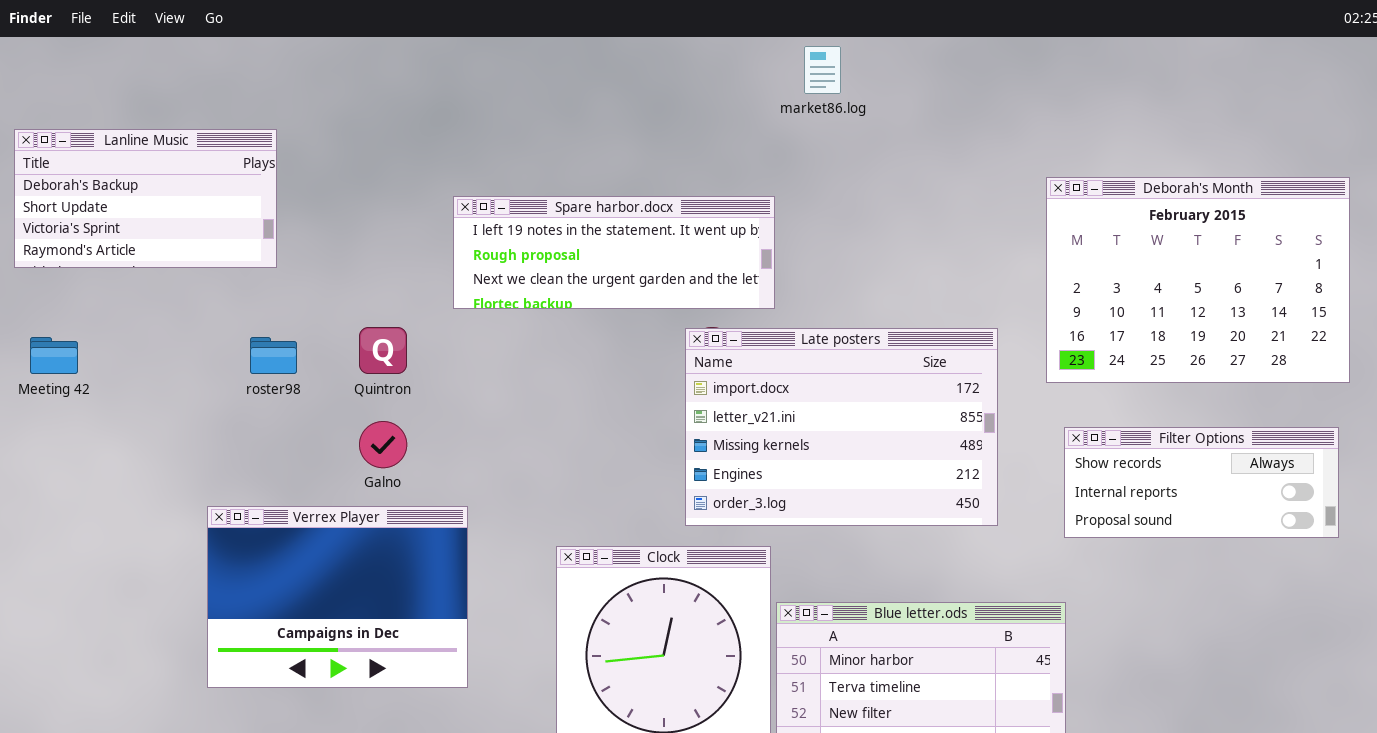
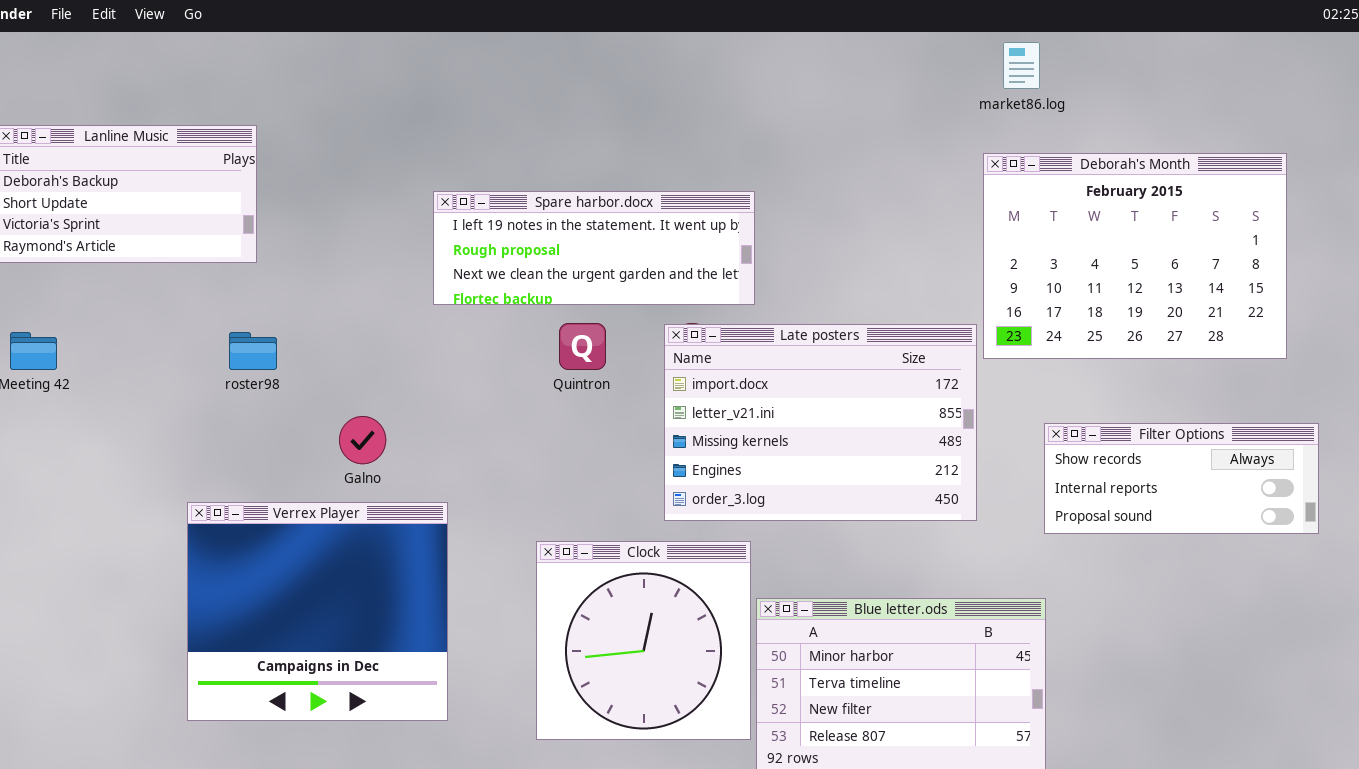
market86.log: [804,46,841,94] -> [1003,42,1040,89], moved
Deborah's Month: [1046,177,1350,383] -> [983,153,1287,359], moved
Quintron: [359,327,407,374] -> [559,323,606,370], moved
Verrex Player: [207,506,468,688] -> [187,502,448,721], resized

